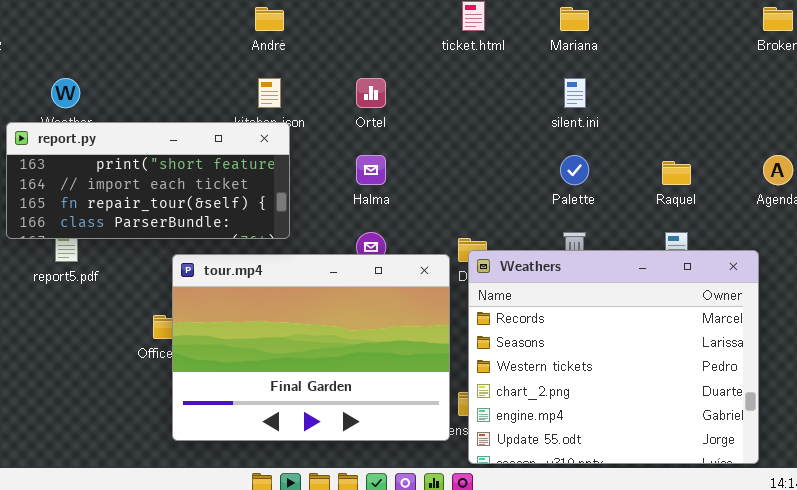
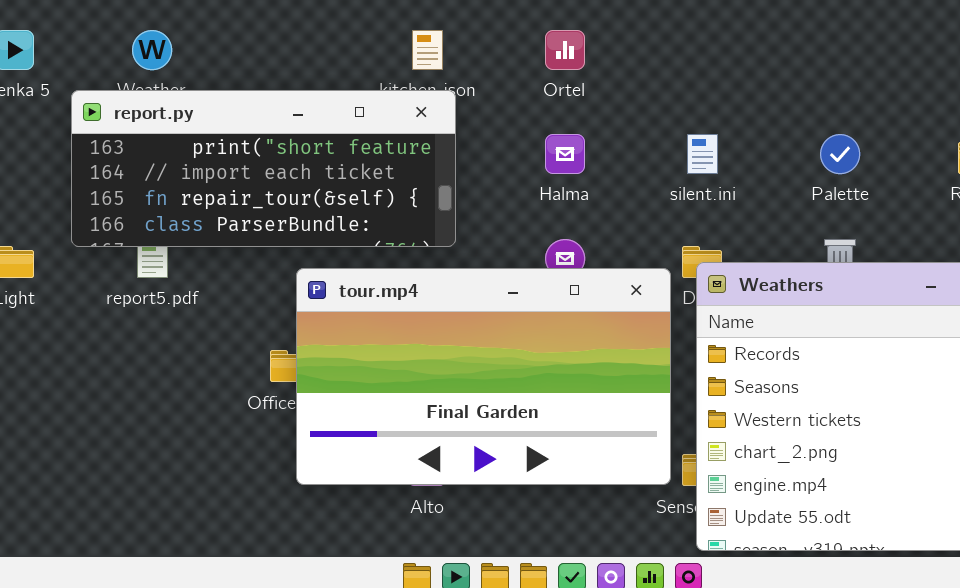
silent.ini: [564,78,586,108] -> [687,134,718,174], moved
tour.mp4: [172,254,450,441] -> [296,268,671,485], resized

